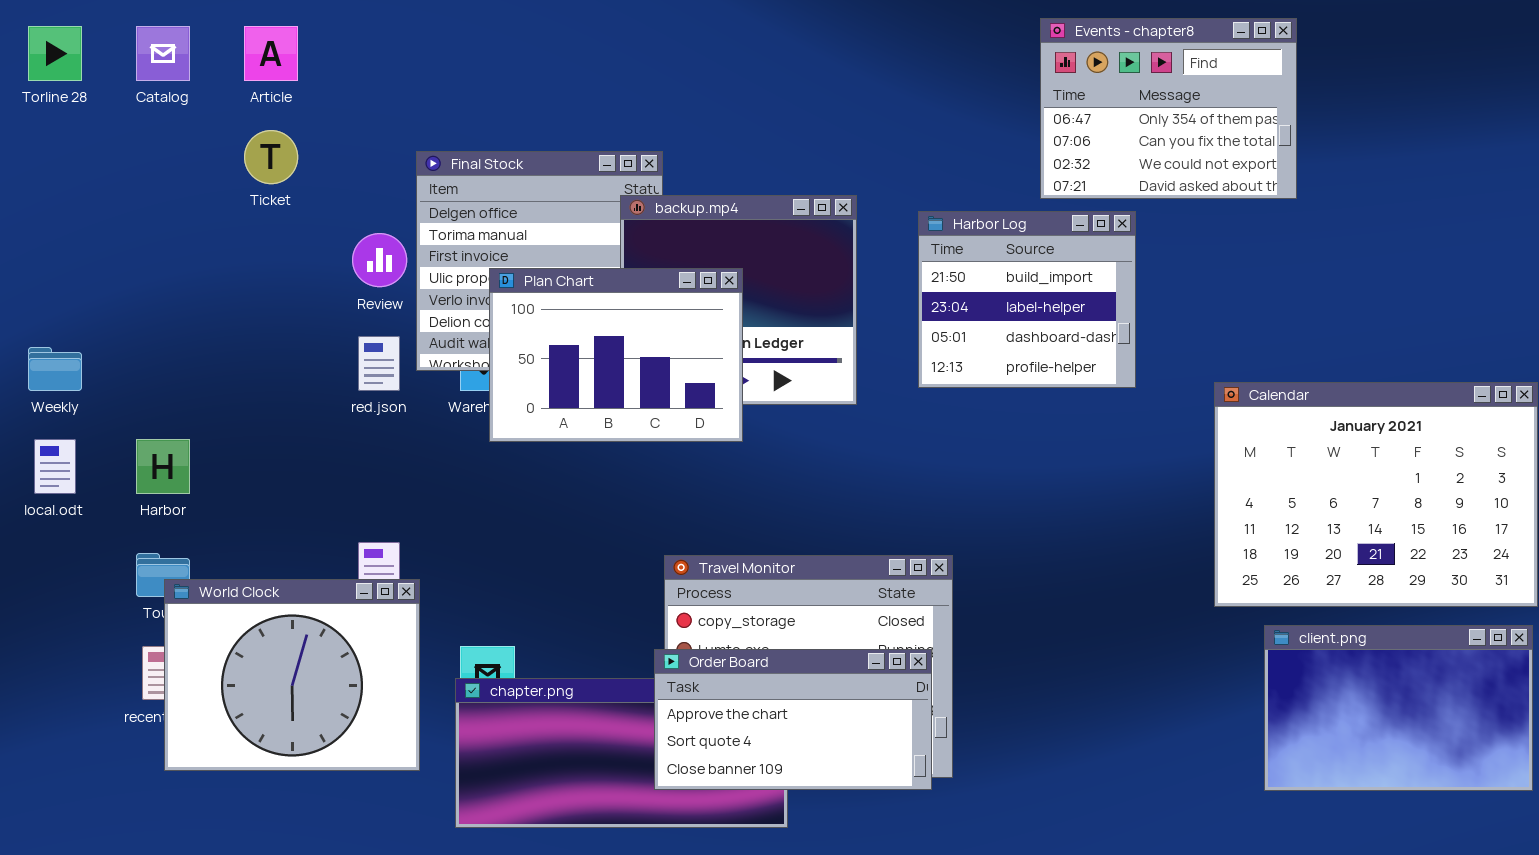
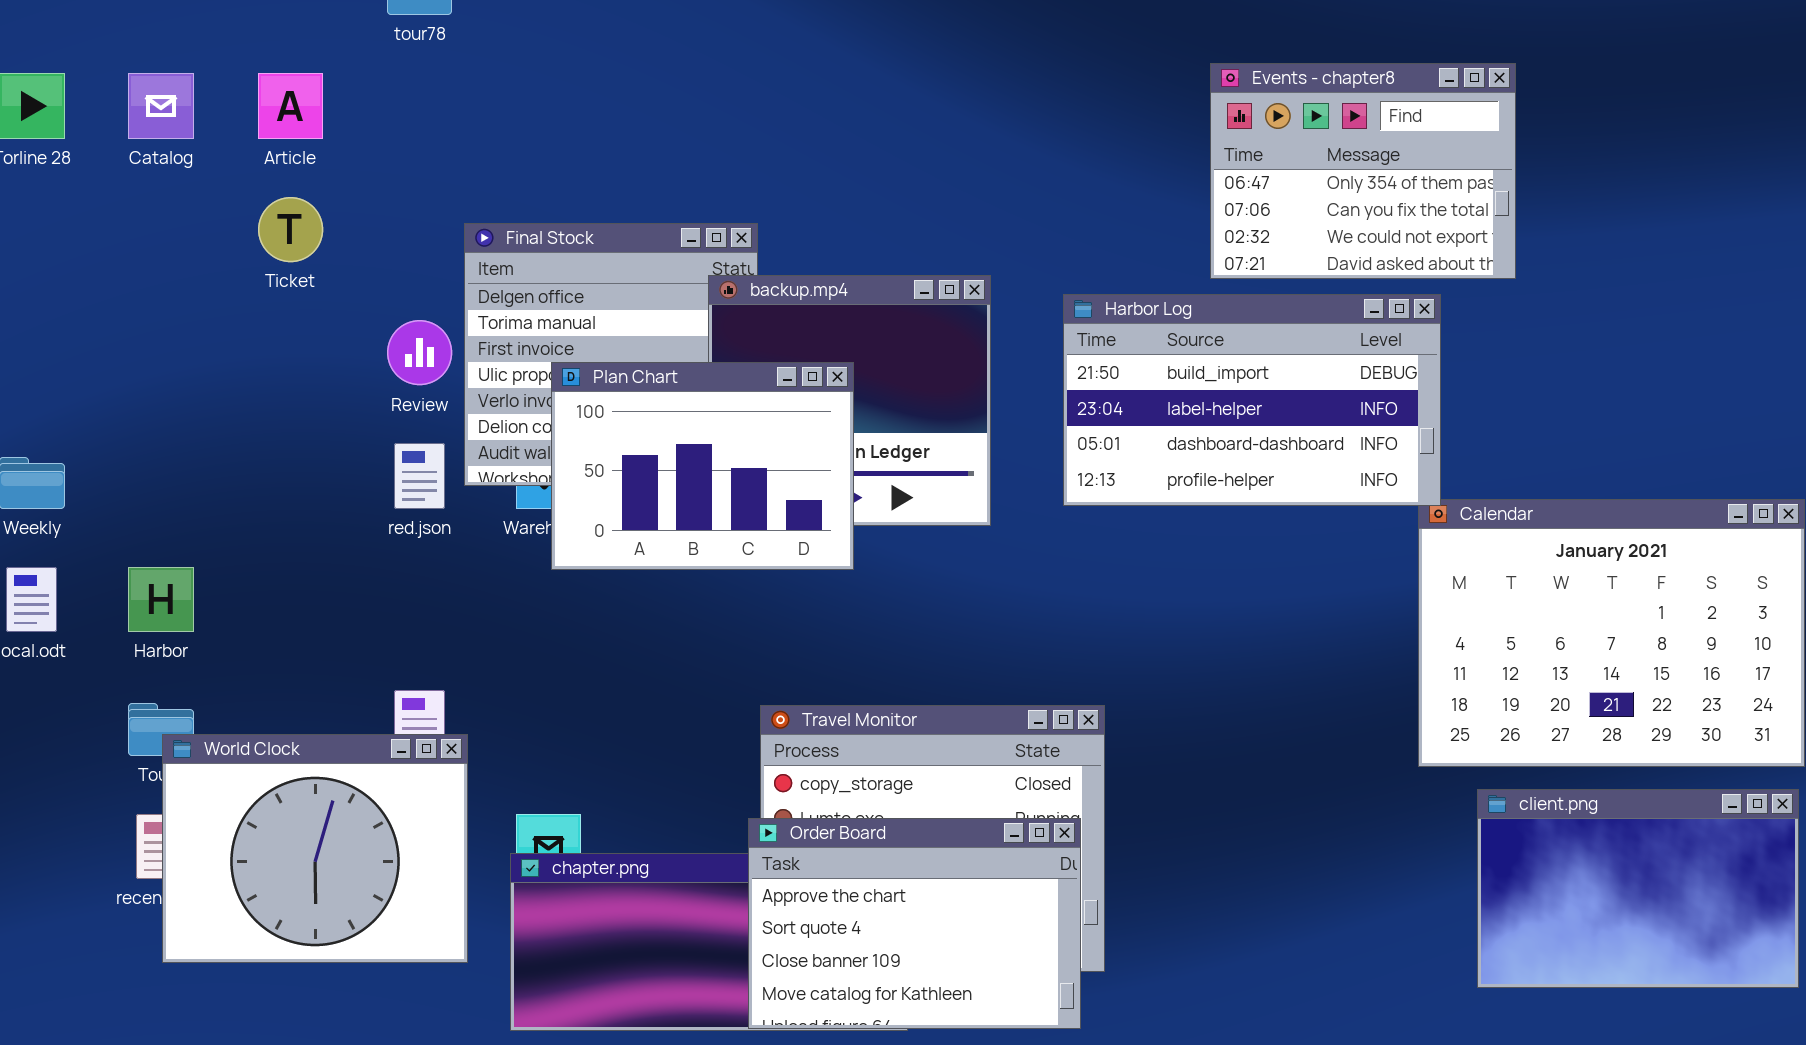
Harbor Log: [918,211,1136,388] -> [1063,294,1441,506], resized
Order Board: [654,649,932,790] -> [748,818,1081,1029], resized

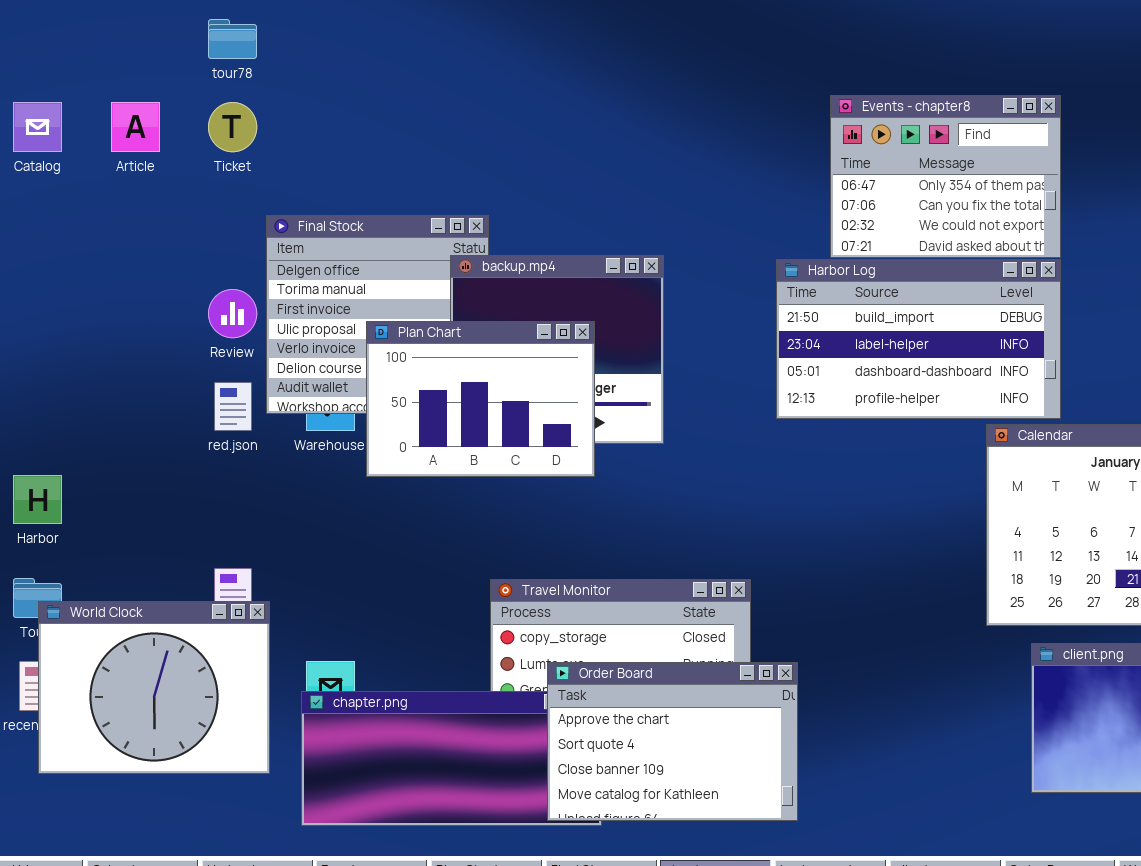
Ticket: [258,197,323,262] -> [208,102,257,152], moved
Harbor Log: [1063,294,1441,506] -> [776,259,1061,419], moved
Plan Chart: [551,362,854,570] -> [366,321,595,477], moved
Order Board: [748,818,1081,1029] -> [547,662,798,821], moved

